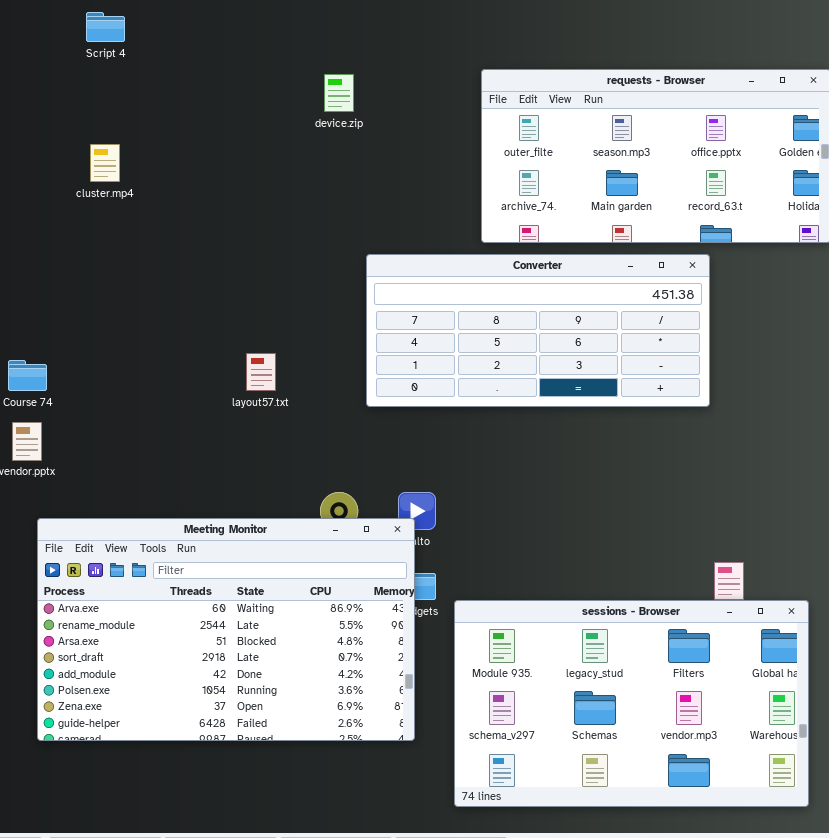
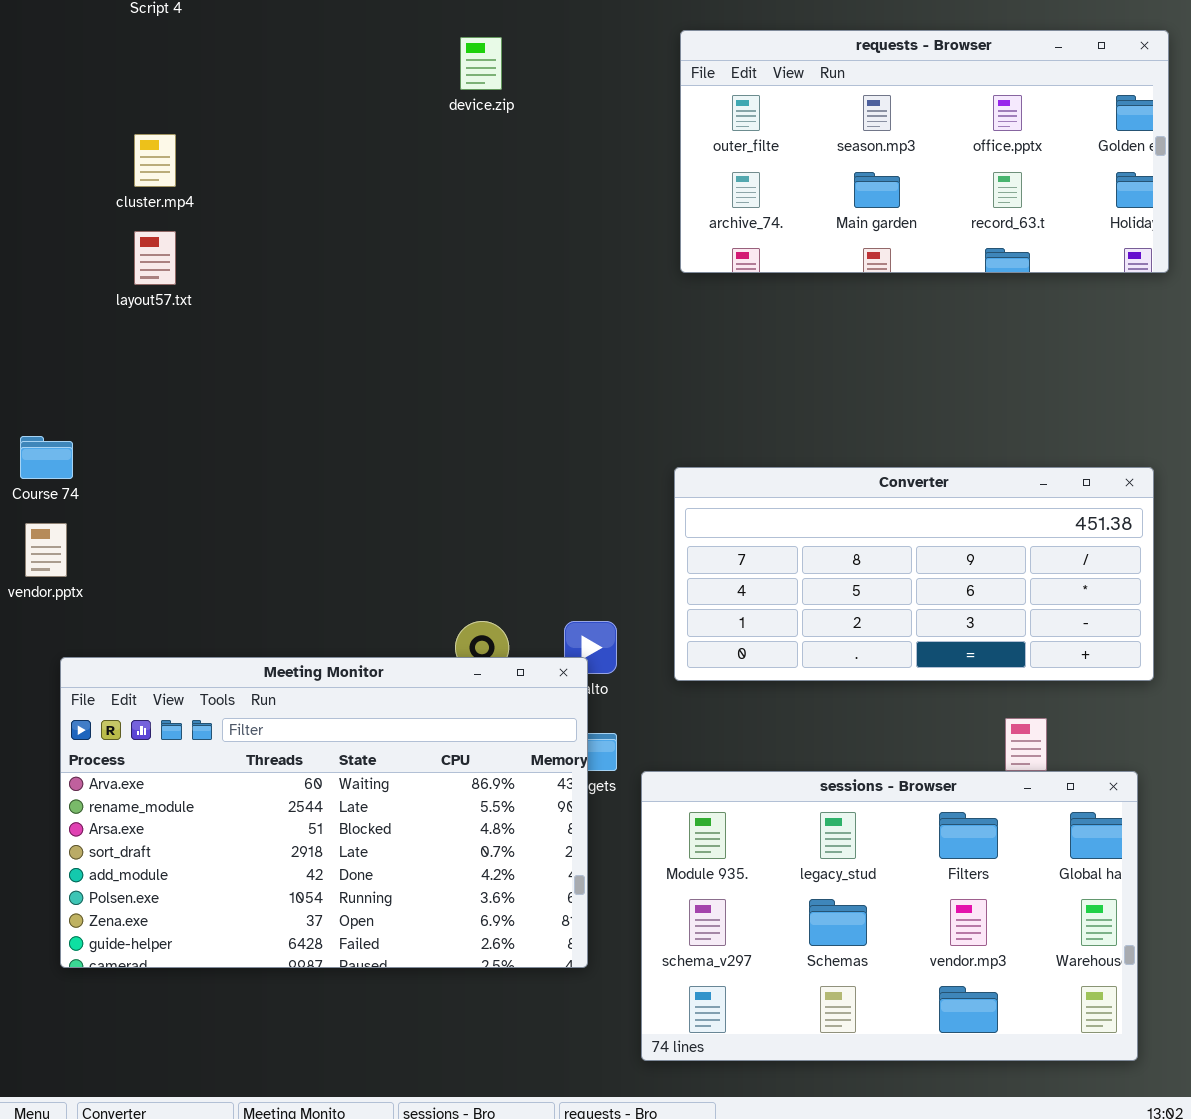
Converter: [366,254,710,407] -> [674,467,1154,681], moved
layout57.txt: [246,353,276,391] -> [134,231,176,285], moved

